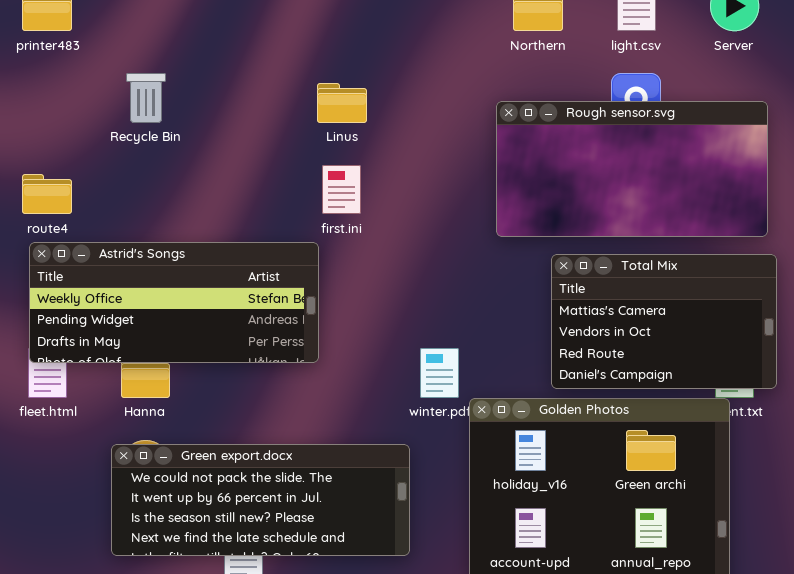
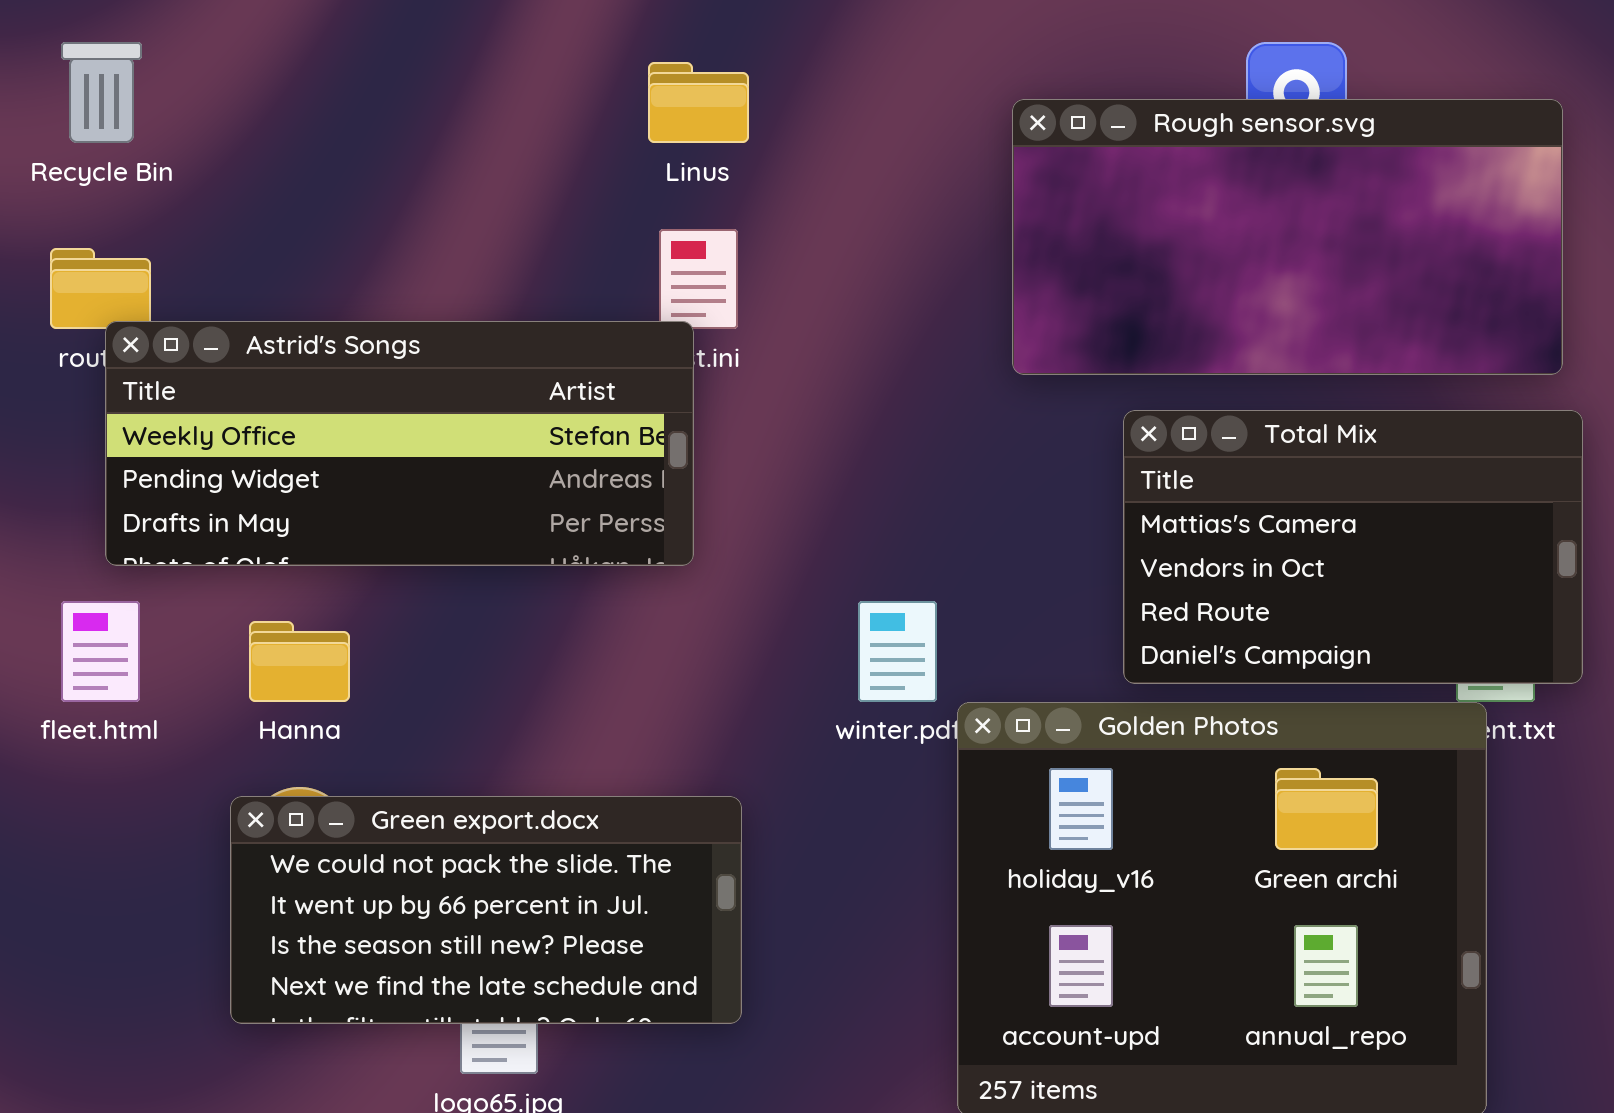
Recycle Bin: [126,73,166,123] -> [61,42,142,143], moved
Astrid's Songs: [29,242,319,363] -> [105,321,694,566], moved
Green export.docx: [111,444,410,556] -> [230,796,742,1024], resized

